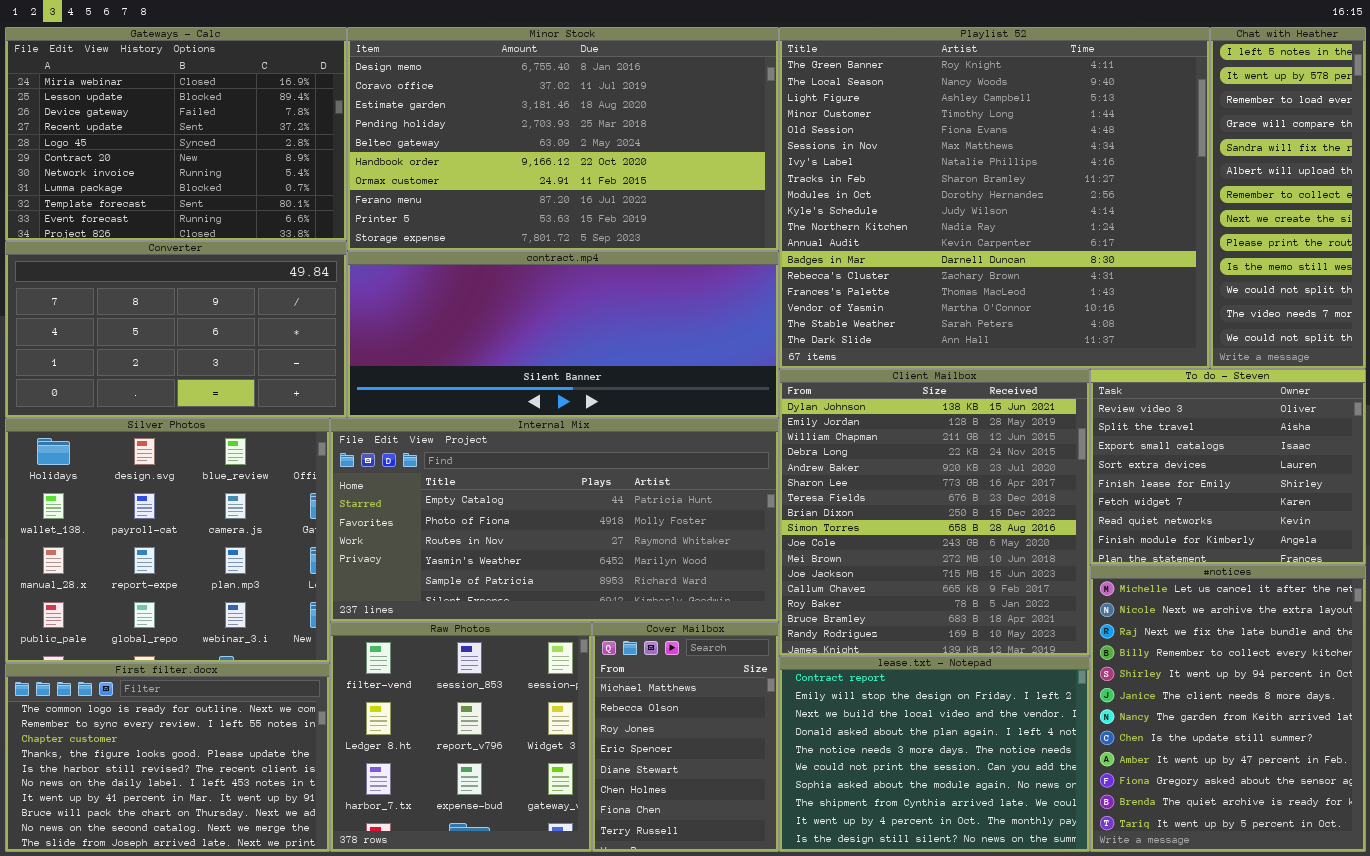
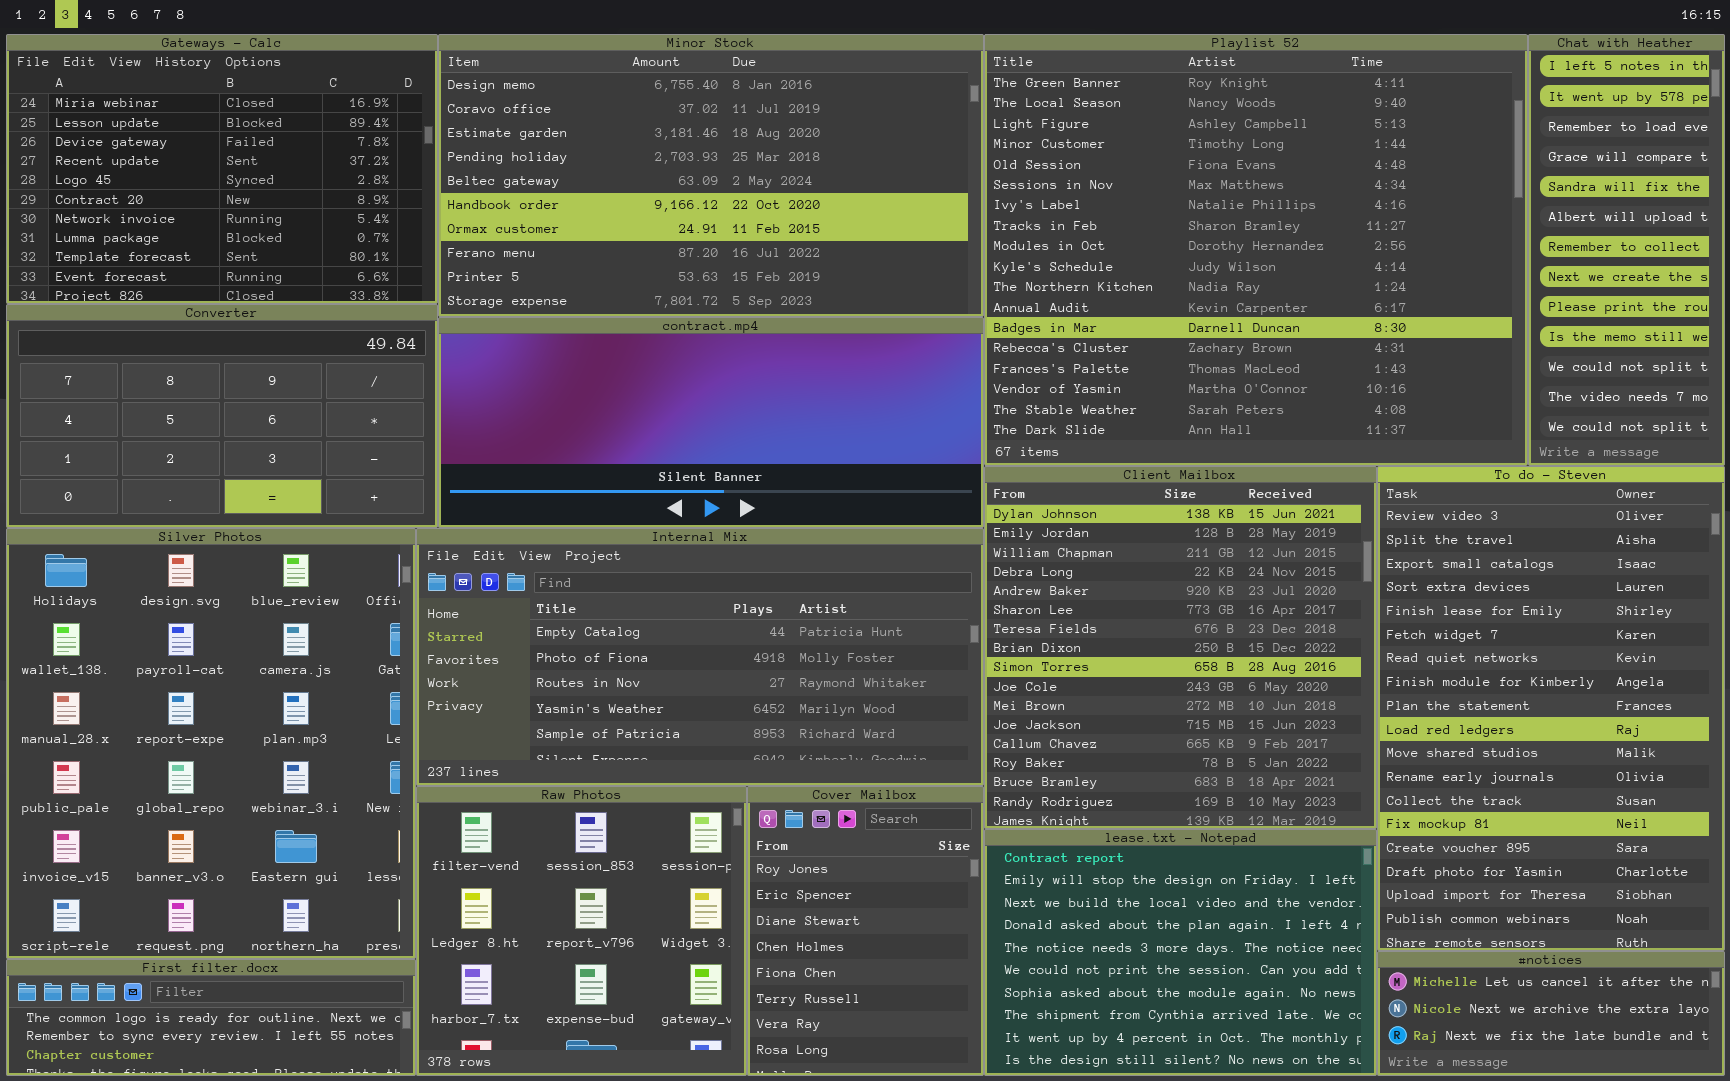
To do - Steven: [1090,369,1366,565] -> [1377,466,1725,951], resized
Silver Photos: [5,418,330,663] -> [6,528,416,959], resized
#notices: [1090,565,1366,852] -> [1377,951,1725,1076], resized
Cover Mailbox: [592,622,779,852] -> [747,786,984,1076], scrolled down 2 rows
First filter.docx: [5,663,330,852] -> [6,959,416,1076], resized

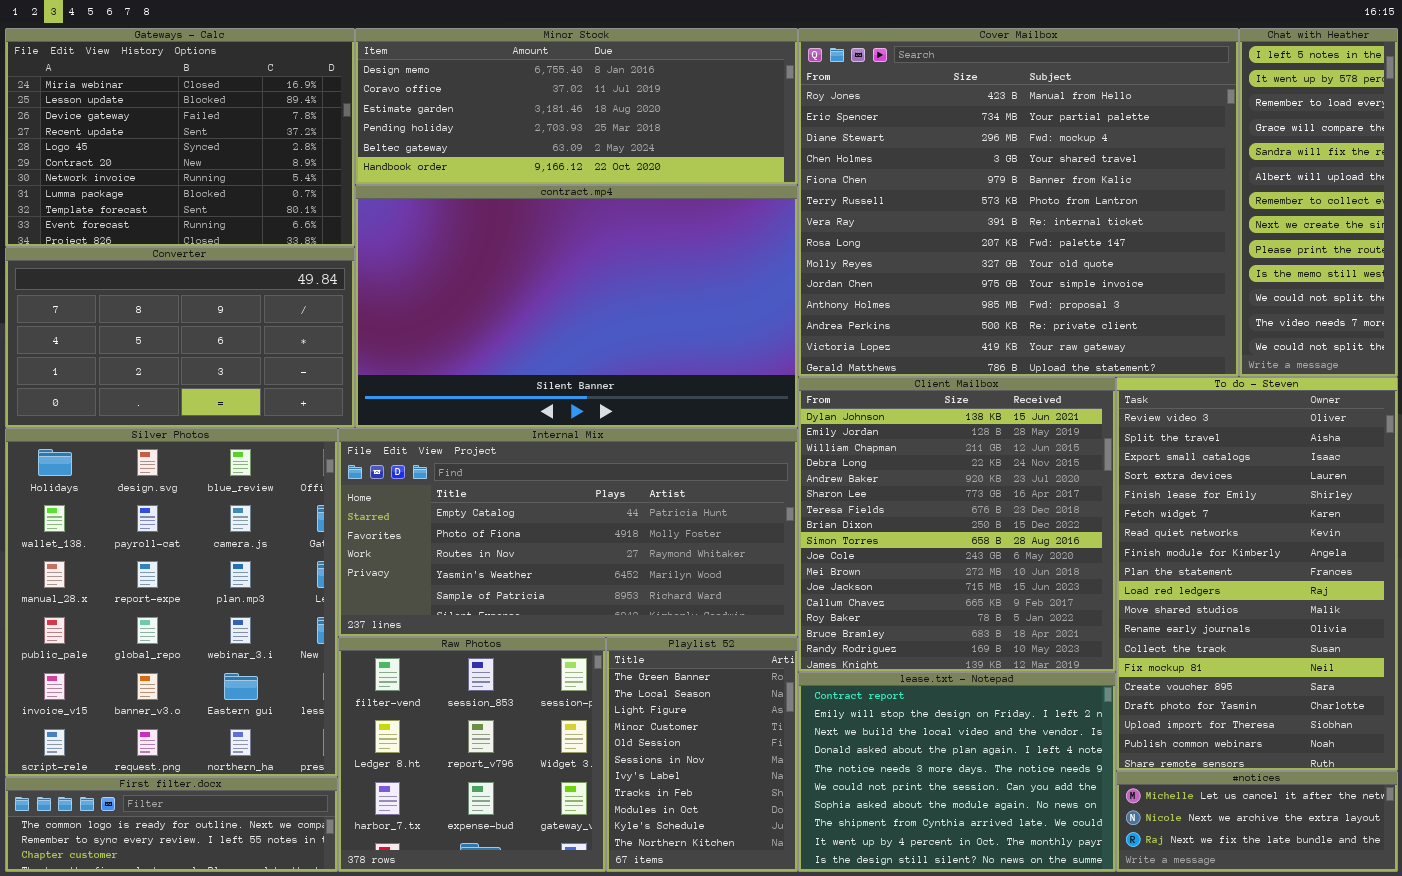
Minor Stock: [438,34,984,317] -> [355,28,798,185], resized
Playlist 52: [984,34,1528,466] -> [606,637,798,872], moved, resized
contract.mp4: [438,317,984,528] -> [355,185,798,428], resized
Cover Mailbox: [747,786,984,1076] -> [798,28,1239,377], moved, resized

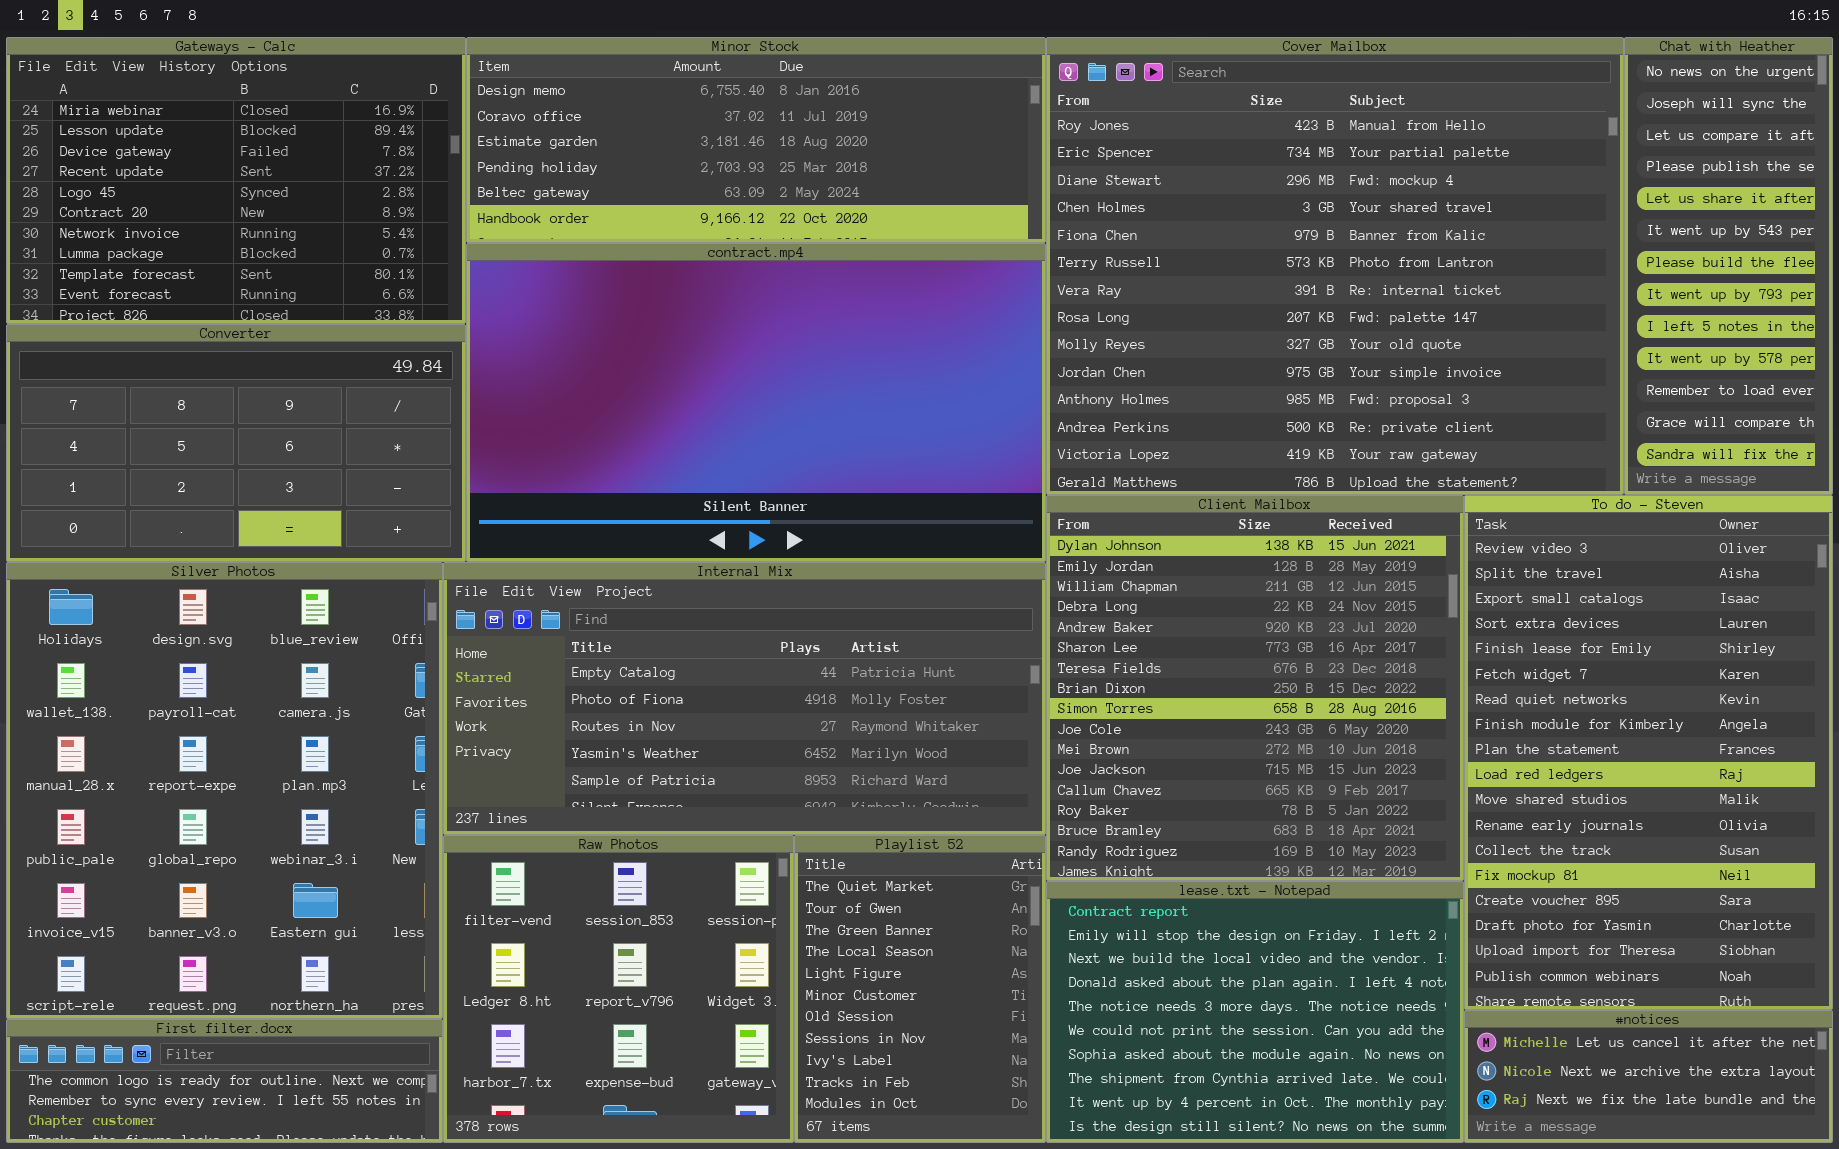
Chat with Heather: [1239,28,1398,377] -> [1624,37,1833,495], scrolled up 8 rows
Playlist 52: [606,637,798,872] -> [794,835,1046,1143], scrolled up 2 rows

